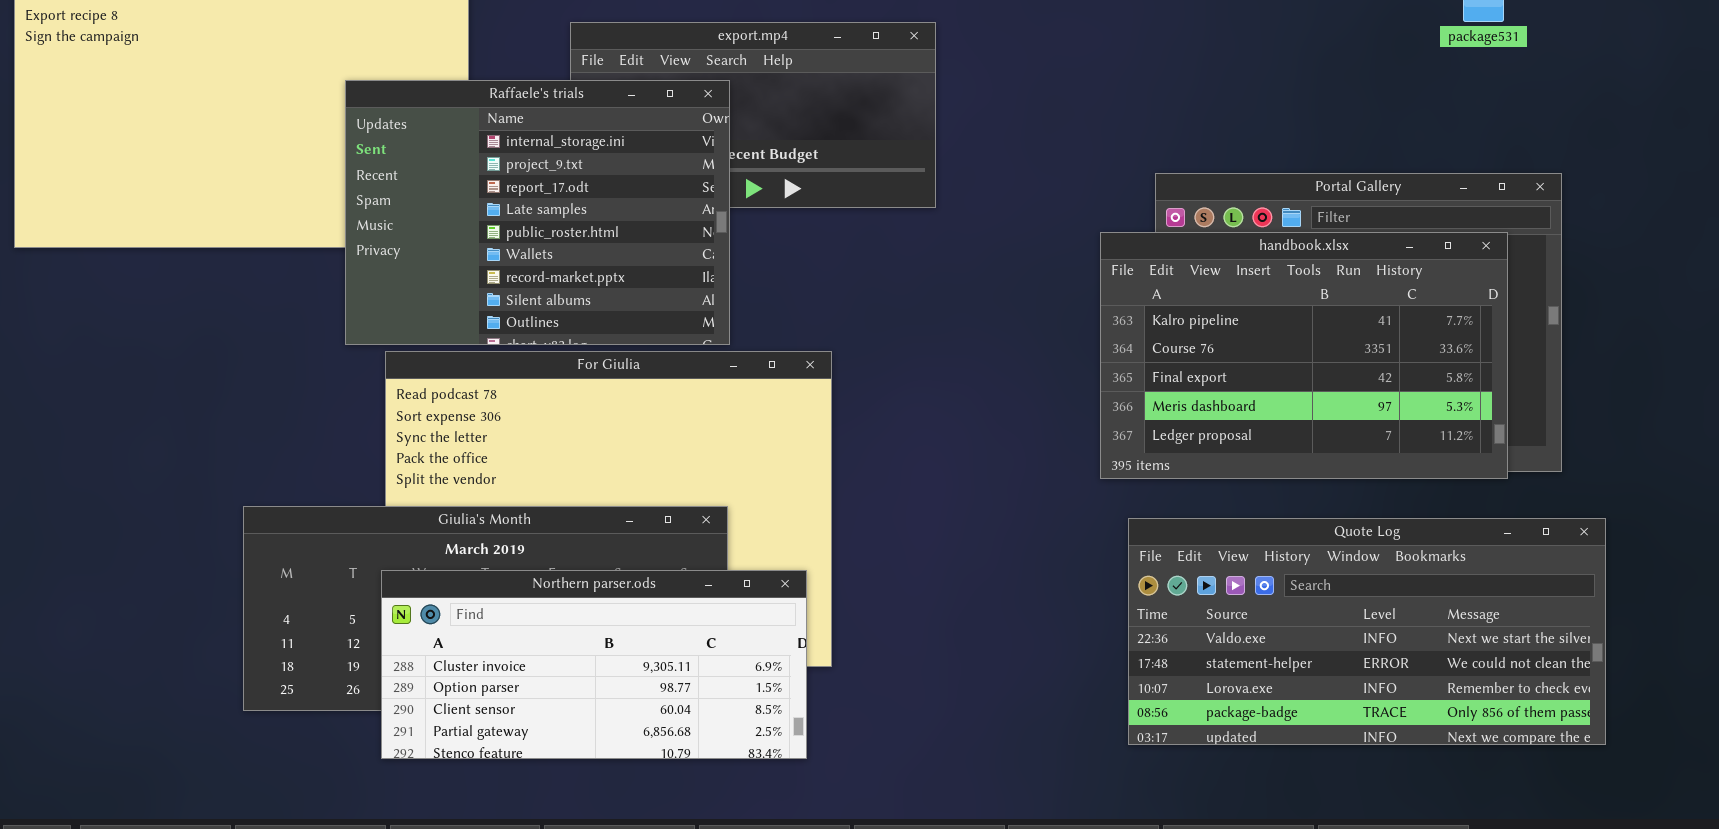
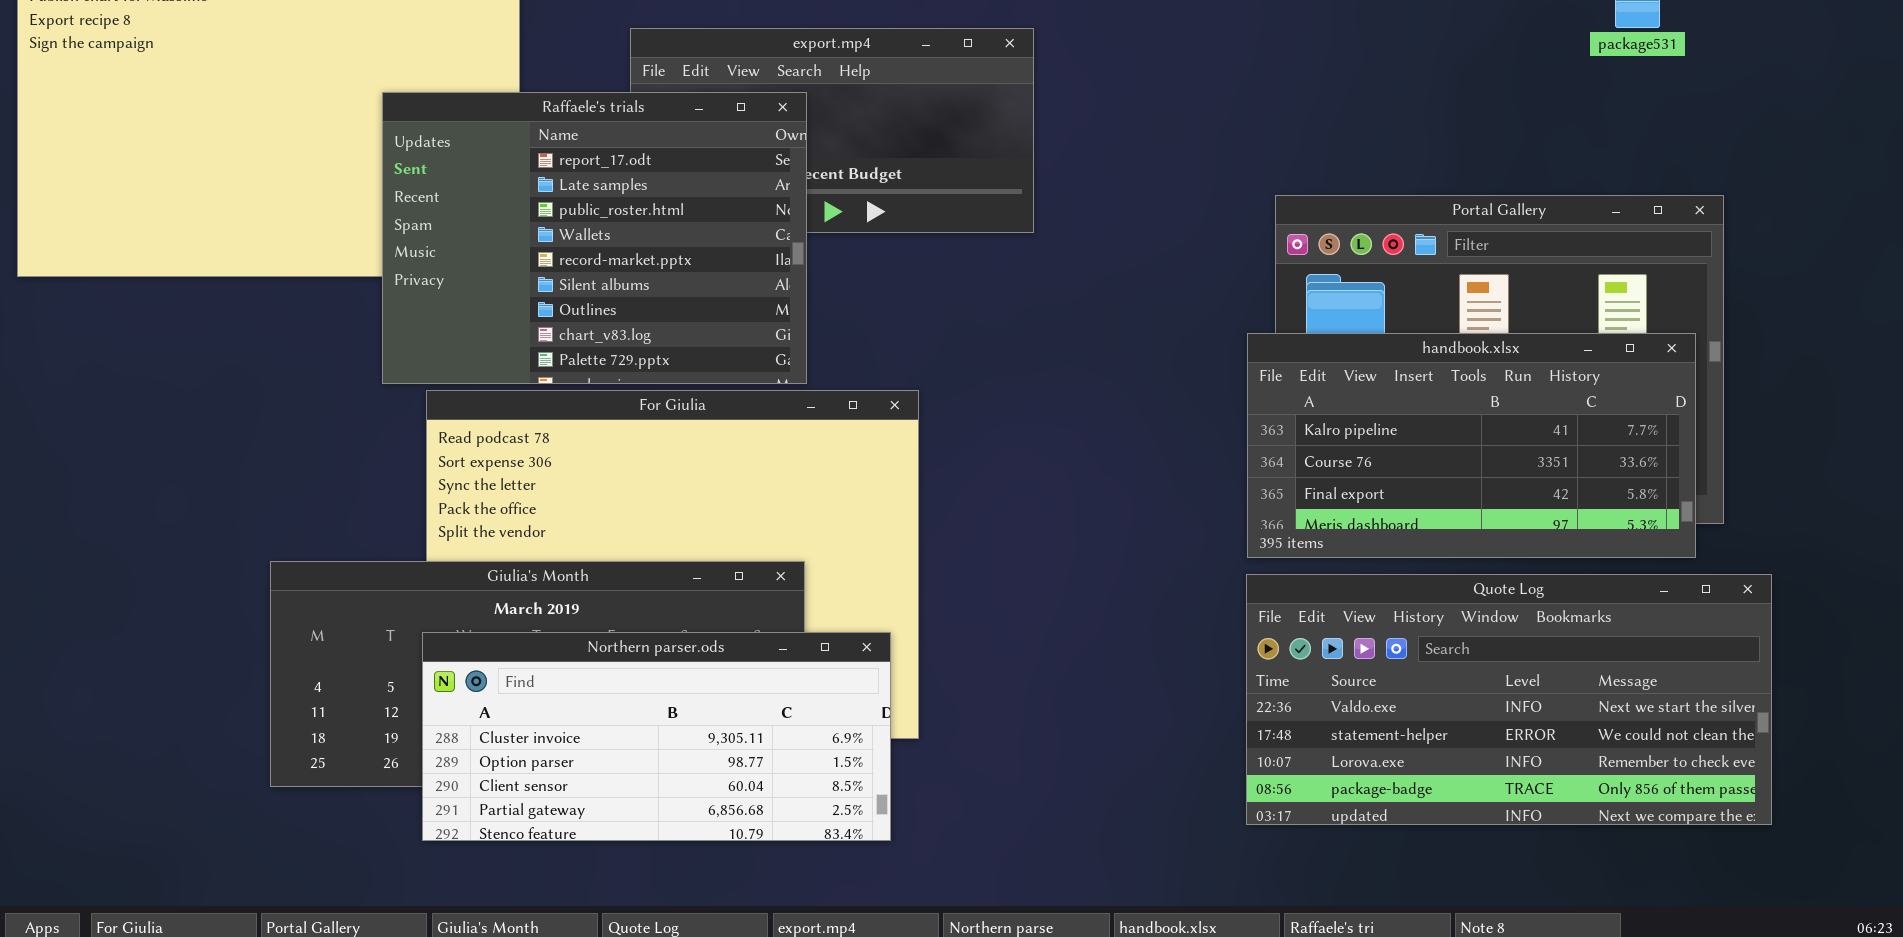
Raffaele's trials: [345,80,730,345] -> [382,92,807,384], scrolled down 2 rows
handbook.xlsx: [1100,232,1508,479] -> [1247,333,1696,558], moved, resized

